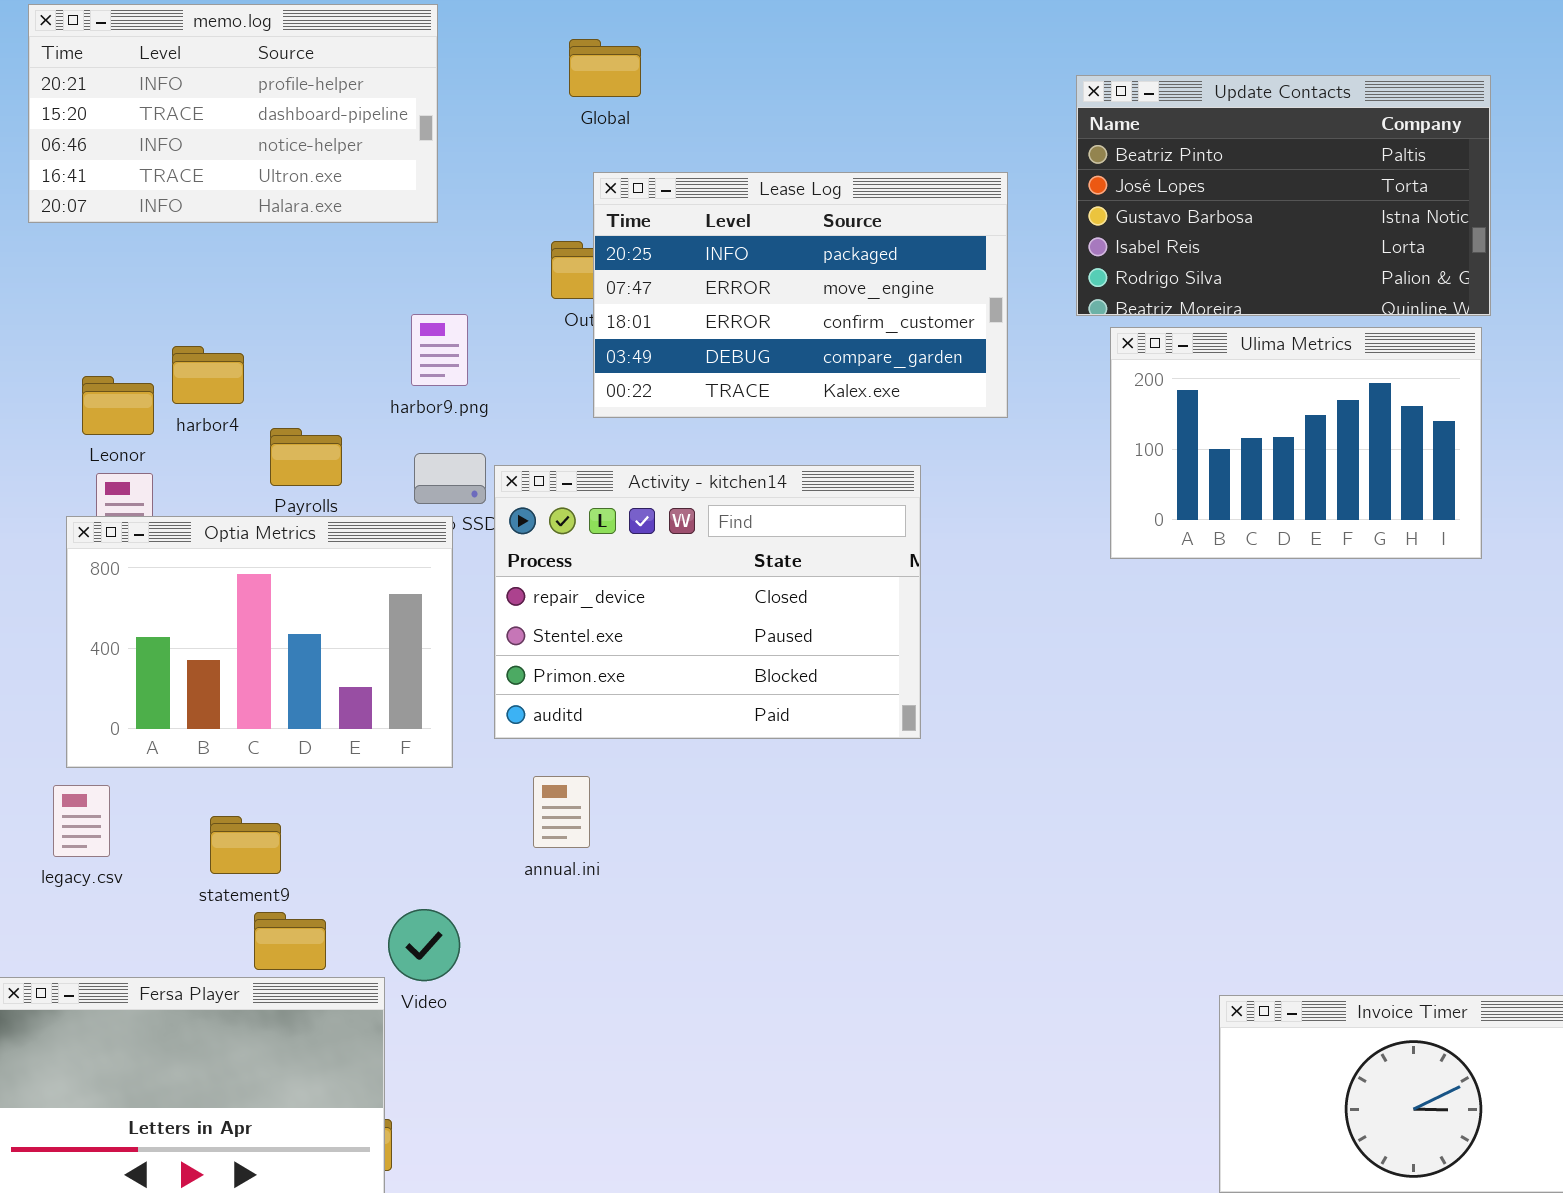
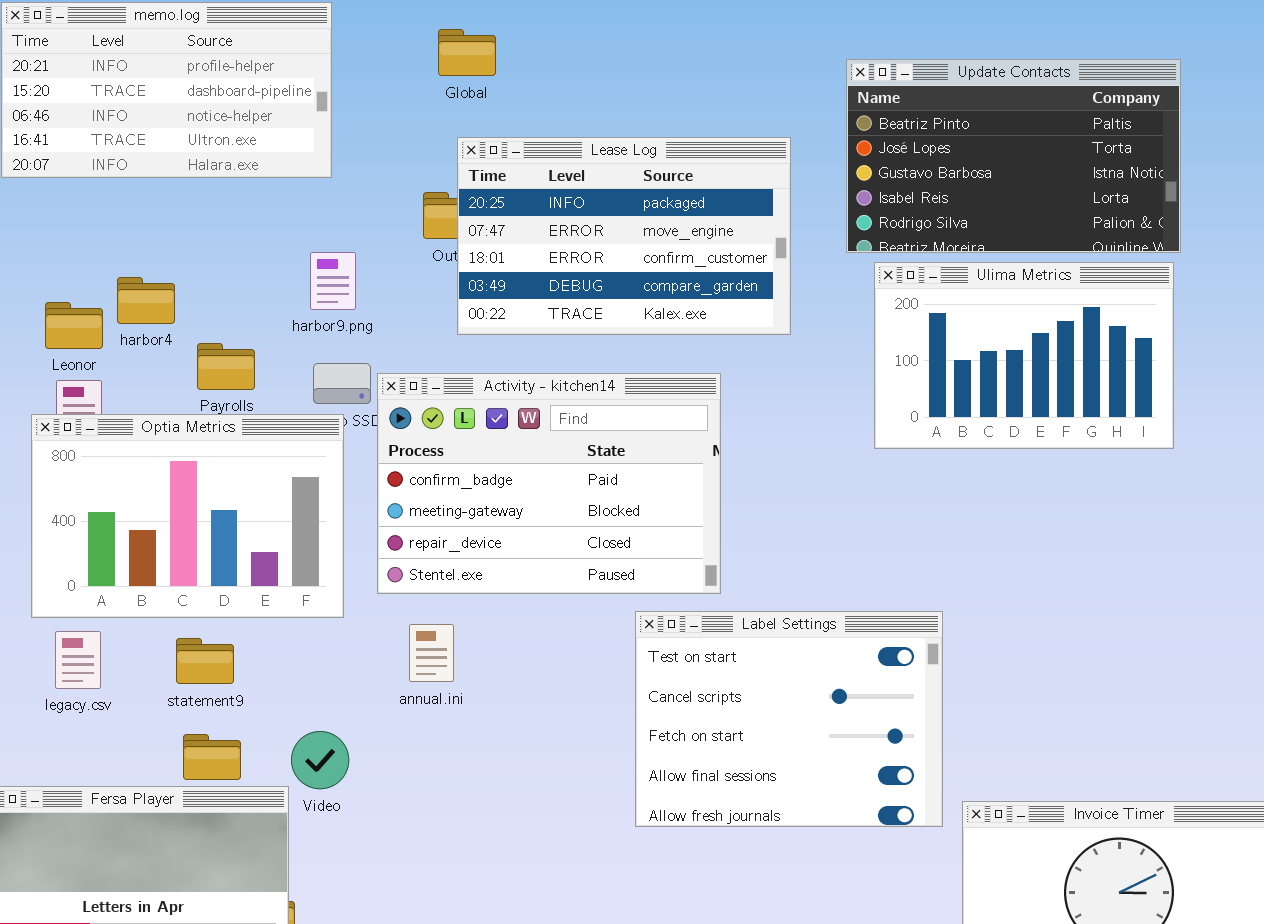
Activity - kitchen14: [494,465,921,739] -> [377,373,721,594], scrolled up 2 rows
Label Settings: none -> [635,611,943,827], opened
legacy.csv: [53,785,110,857] -> [55,631,101,689], moved
statement9: [210,816,281,874] -> [176,638,234,684], moved

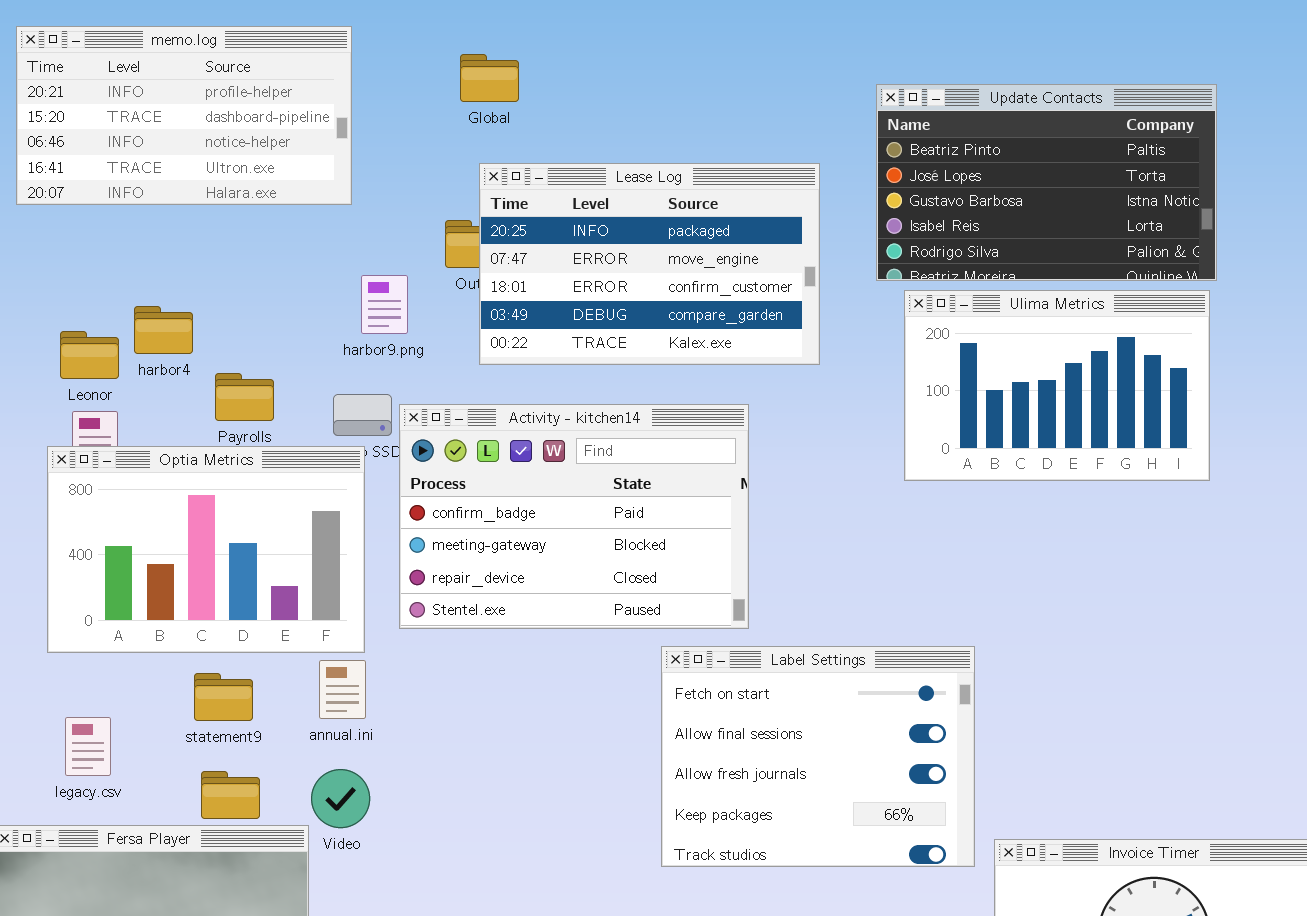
harbor9.png: [310,252,356,310] -> [361,275,408,334], moved
Label Settings: [635,611,943,827] -> [661,646,975,867], scrolled down 2 rows
annual.ini: [409,624,454,682] -> [319,660,366,719], moved
legacy.csv: [55,631,101,689] -> [65,717,111,776], moved

